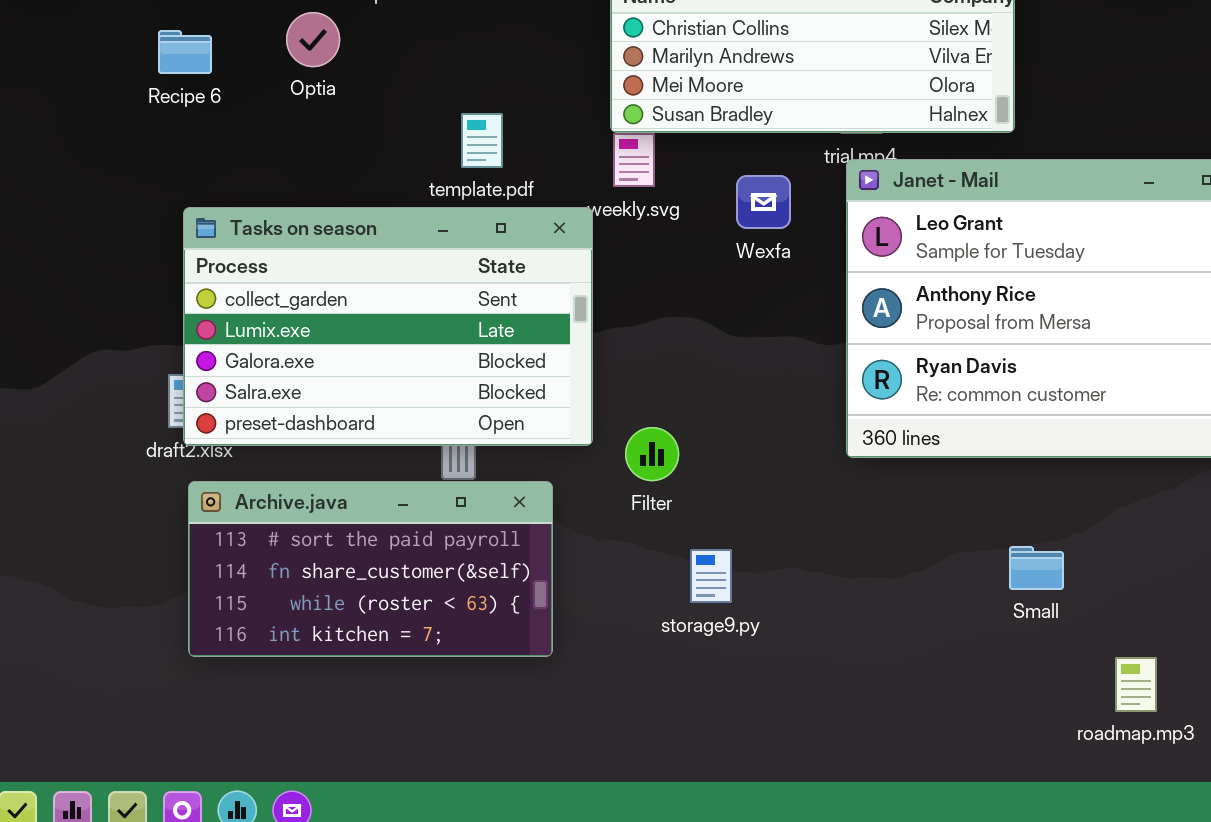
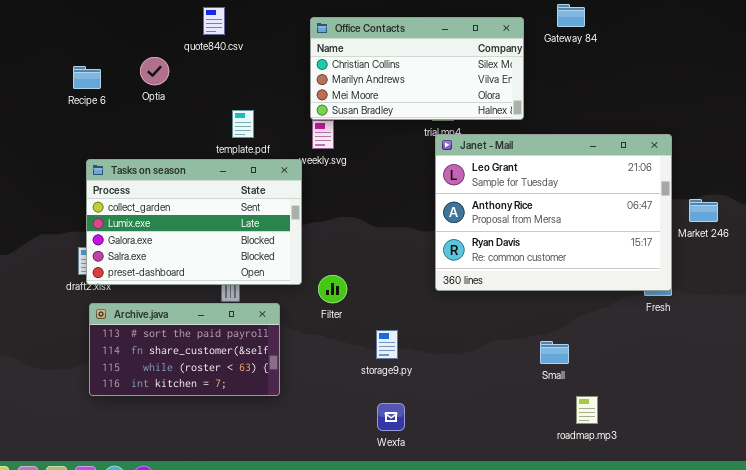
Wexfa: [736,175,791,229] -> [377,403,405,431], moved
Small: [1009,546,1064,590] -> [540,341,569,364], moved
storage9.py: [690,549,732,603] -> [376,330,398,359], moved

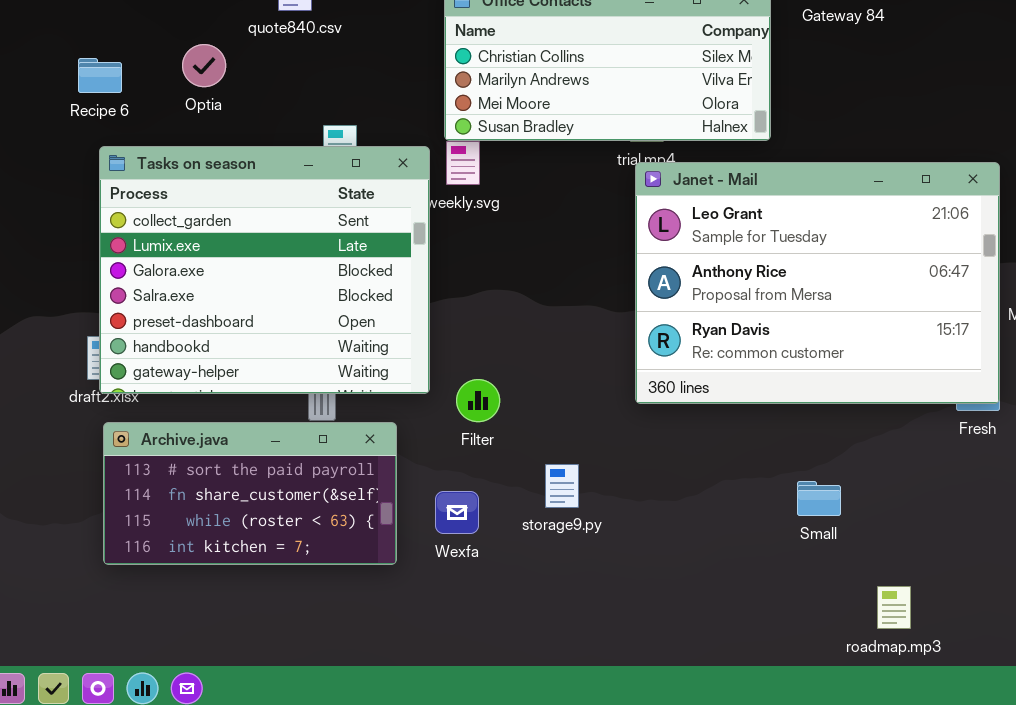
Tasks on season: [86,159,302,285] -> [99,146,430,394], resized
roadmap.mp3: [576,396,598,424] -> [877,586,911,629], moved
Wexfa: [377,403,405,431] -> [435,491,479,534], moved

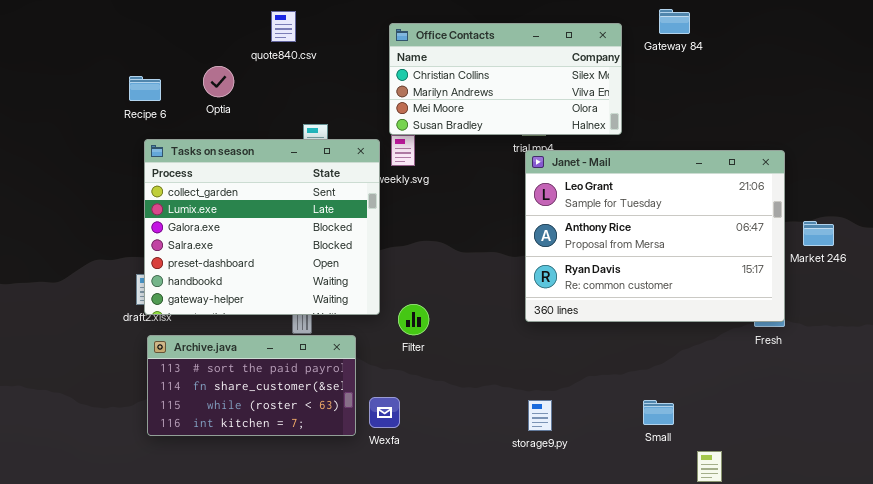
storage9.py: [545,464,579,508] -> [528,400,552,431], moved
Small: [797,481,841,516] -> [643,400,674,425], moved
Wexfa: [435,491,479,534] -> [369,397,400,428], moved

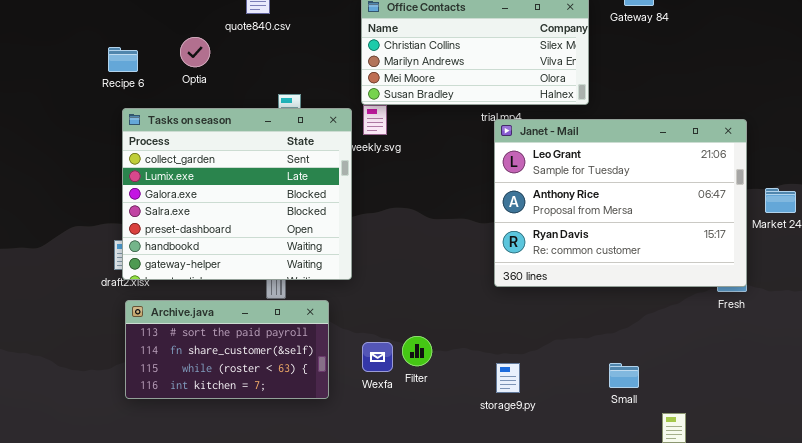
Filter: [398,304,429,335] -> [402,336,432,366], moved
Wexfa: [369,397,400,428] -> [362,342,393,372], moved

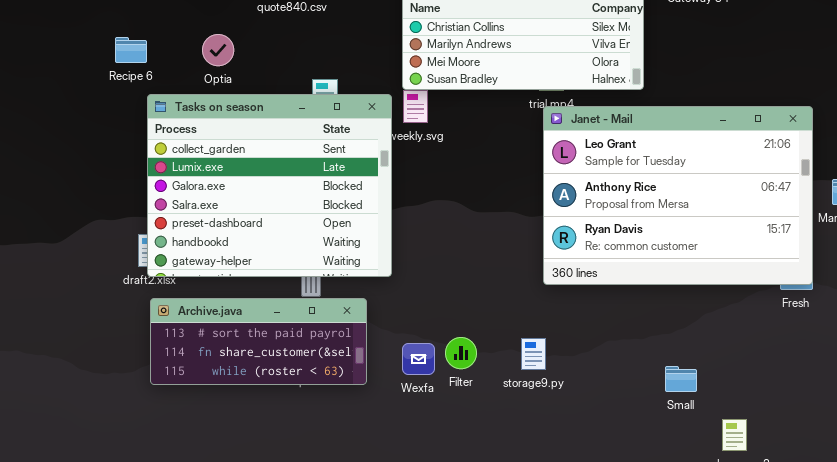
Optia: [180,37,210,67] -> [202,34,234,66], moved
Recipe 6: [108,47,138,72] -> [115,37,147,63], moved
Archive.java: [125,300,329,399] -> [150,298,367,385], resized
storage9.py: [496,363,520,393] -> [521,338,546,370], moved

